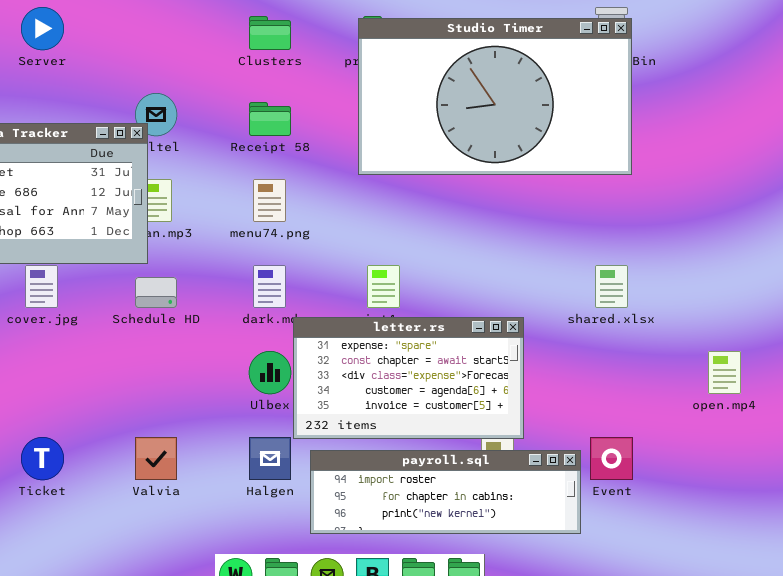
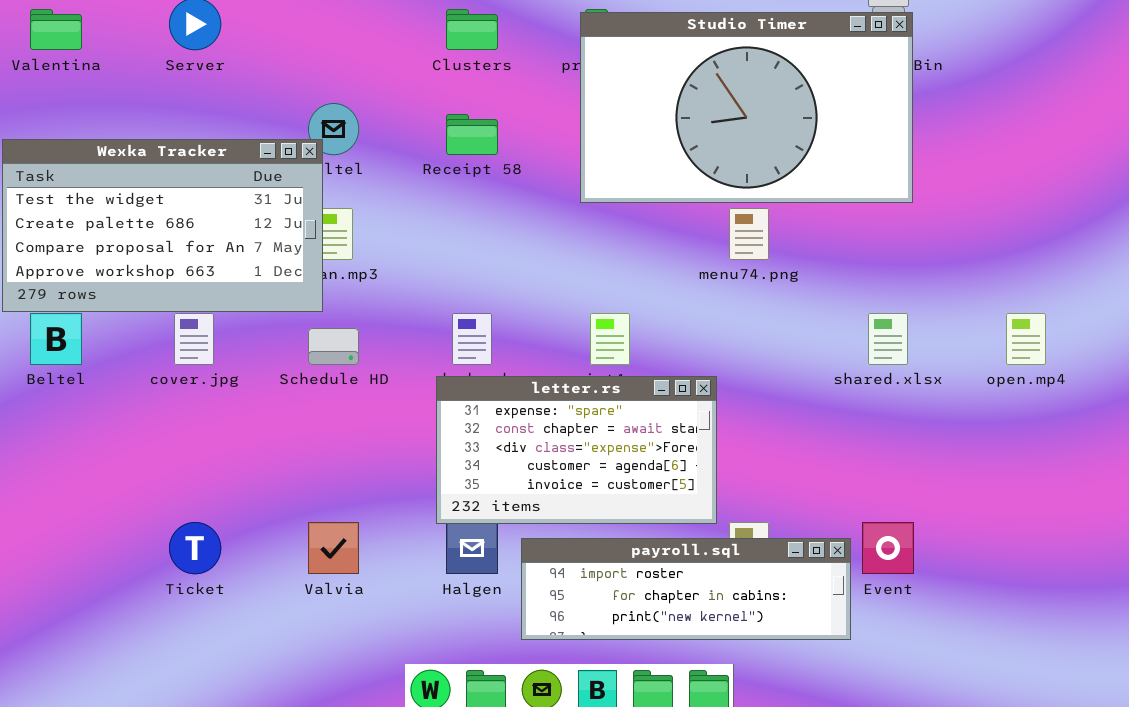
menu74.png: [253,179,286,222] -> [729,208,769,260], moved
letter.rs: [293,317,524,439] -> [436,376,717,524], moved
open.mp4: [708,351,741,394] -> [1006,313,1046,365], moved

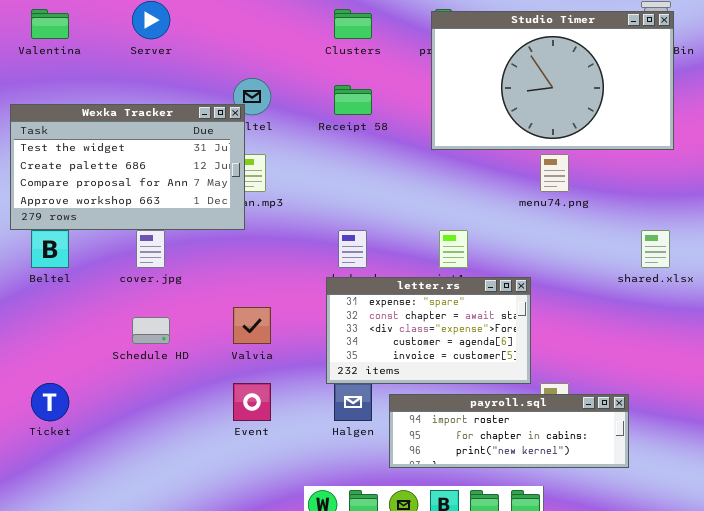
Schedule HD: [308,328,359,365] -> [132,317,170,344], moved
Ticket: [169,522,221,574] -> [31,383,69,421], moved
Valvia: [308,522,359,574] -> [233,307,271,344], moved
Event: [862,522,914,574] -> [233,383,271,421], moved

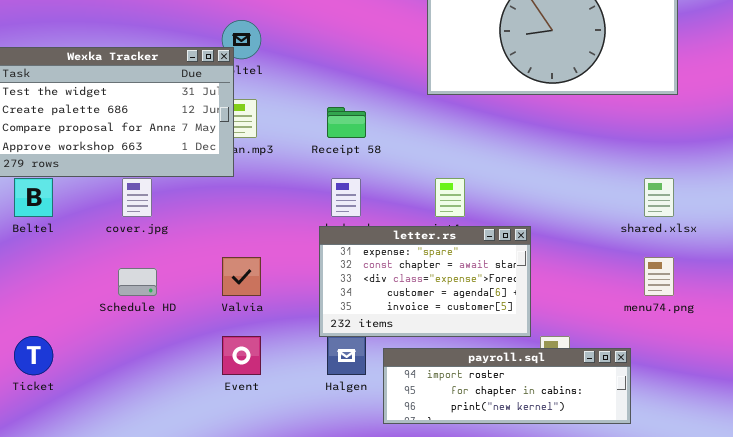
Receipt 58: [334,85,372,115] -> [327,107,366,138], moved
menu74.png: [540,154,569,192] -> [644,257,674,296], moved

